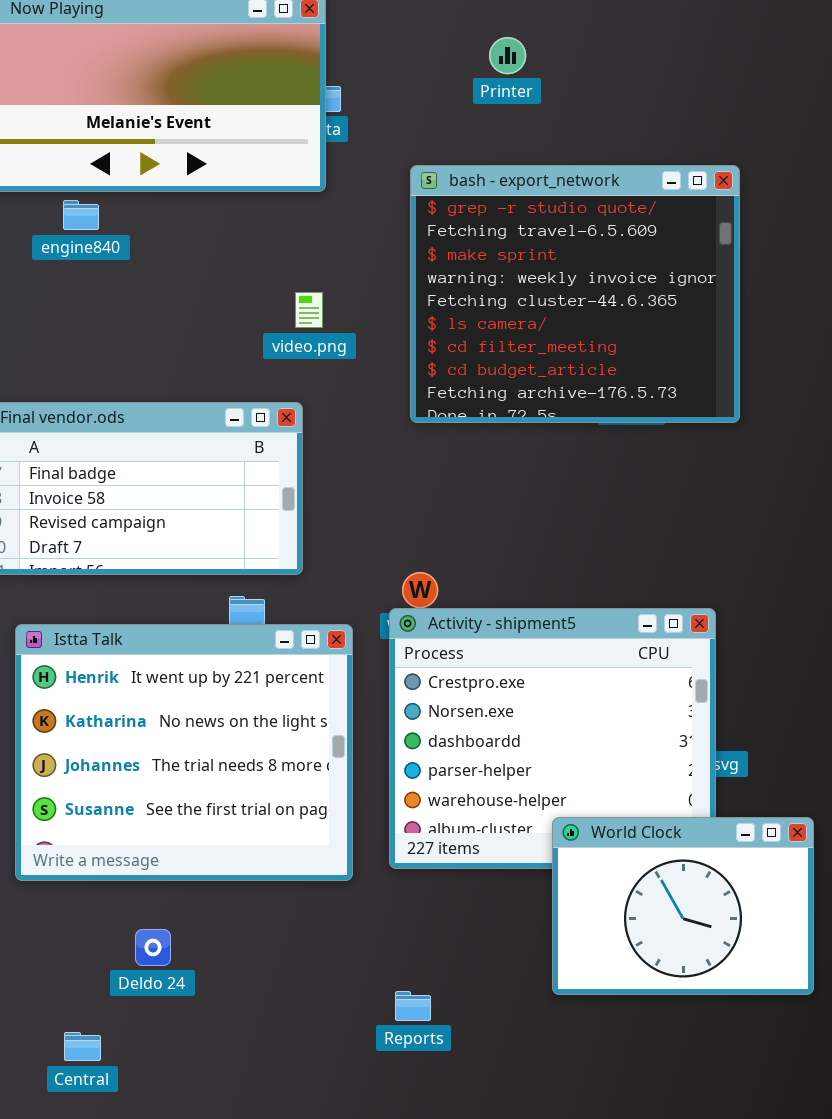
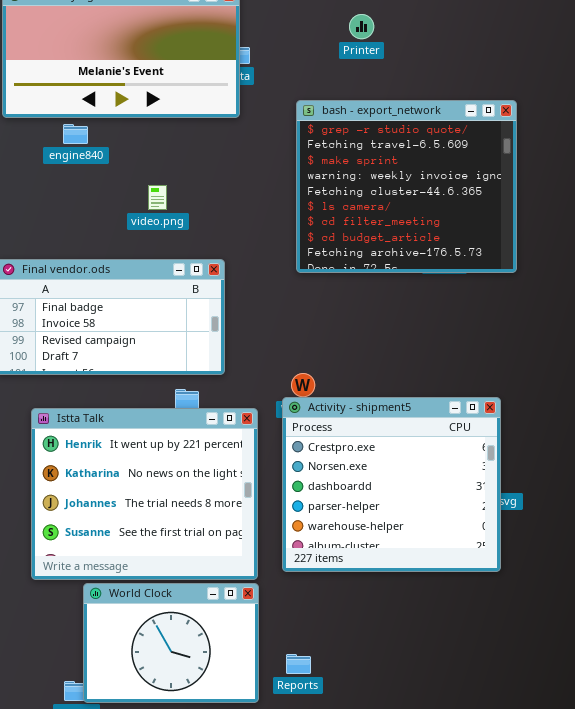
video.png: [295,292,323,328] -> [148,185,167,210], moved
World Clock: [552,817,814,995] -> [83,583,259,703], moved

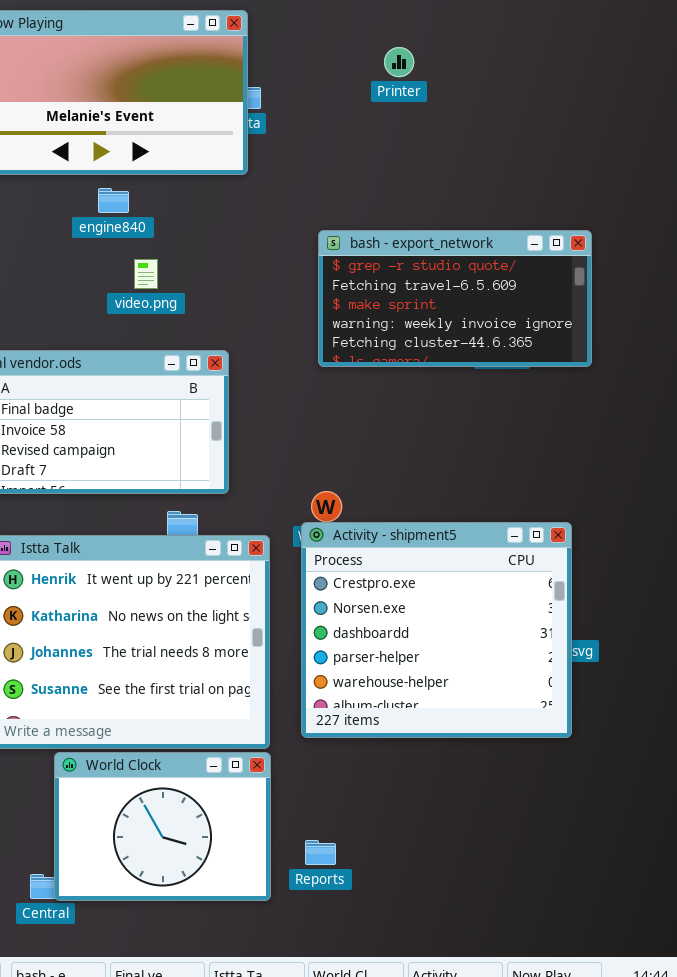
bash - export_network: [296,100,517,273] -> [318,230,592,367], resized
engine840: [63,124,88,144] -> [98,188,129,213], moved

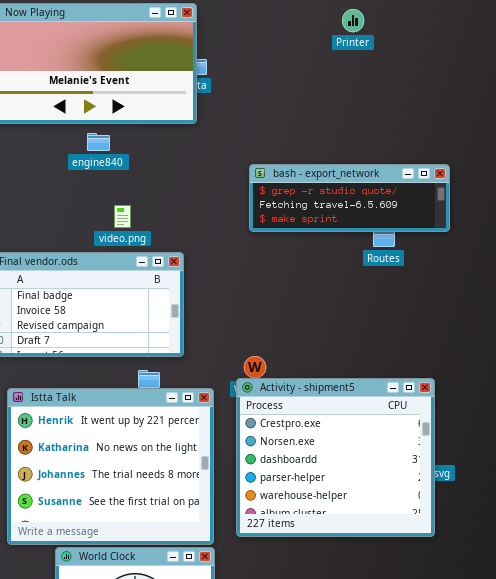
Printer: [384,47,414,77] -> [342,9,364,32], moved
bash - export_network: [318,230,592,367] -> [249,164,450,232], resized
video.png: [134,259,158,289] -> [114,205,131,228], moved

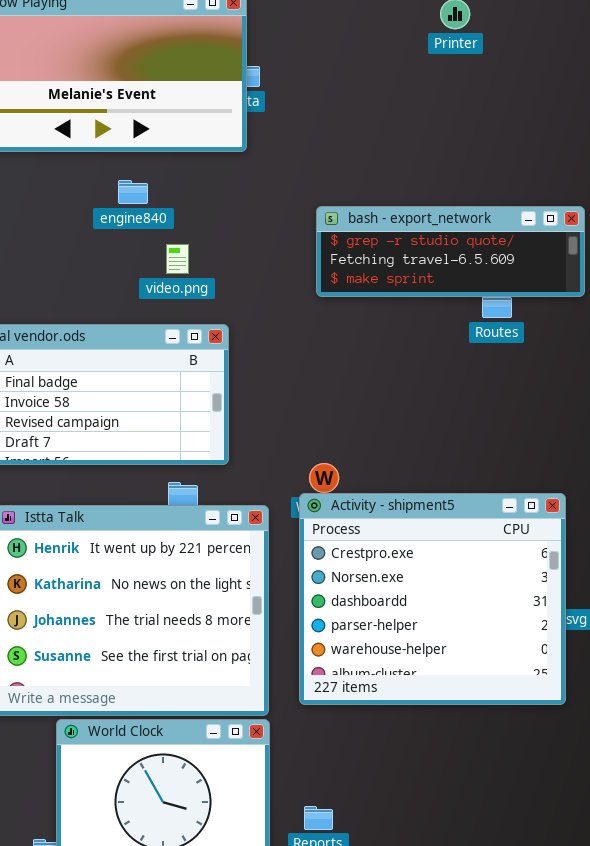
engine840: [87,133,110,151] -> [118,180,148,204], moved
video.png: [114,205,131,228] -> [166,244,189,274], moved

